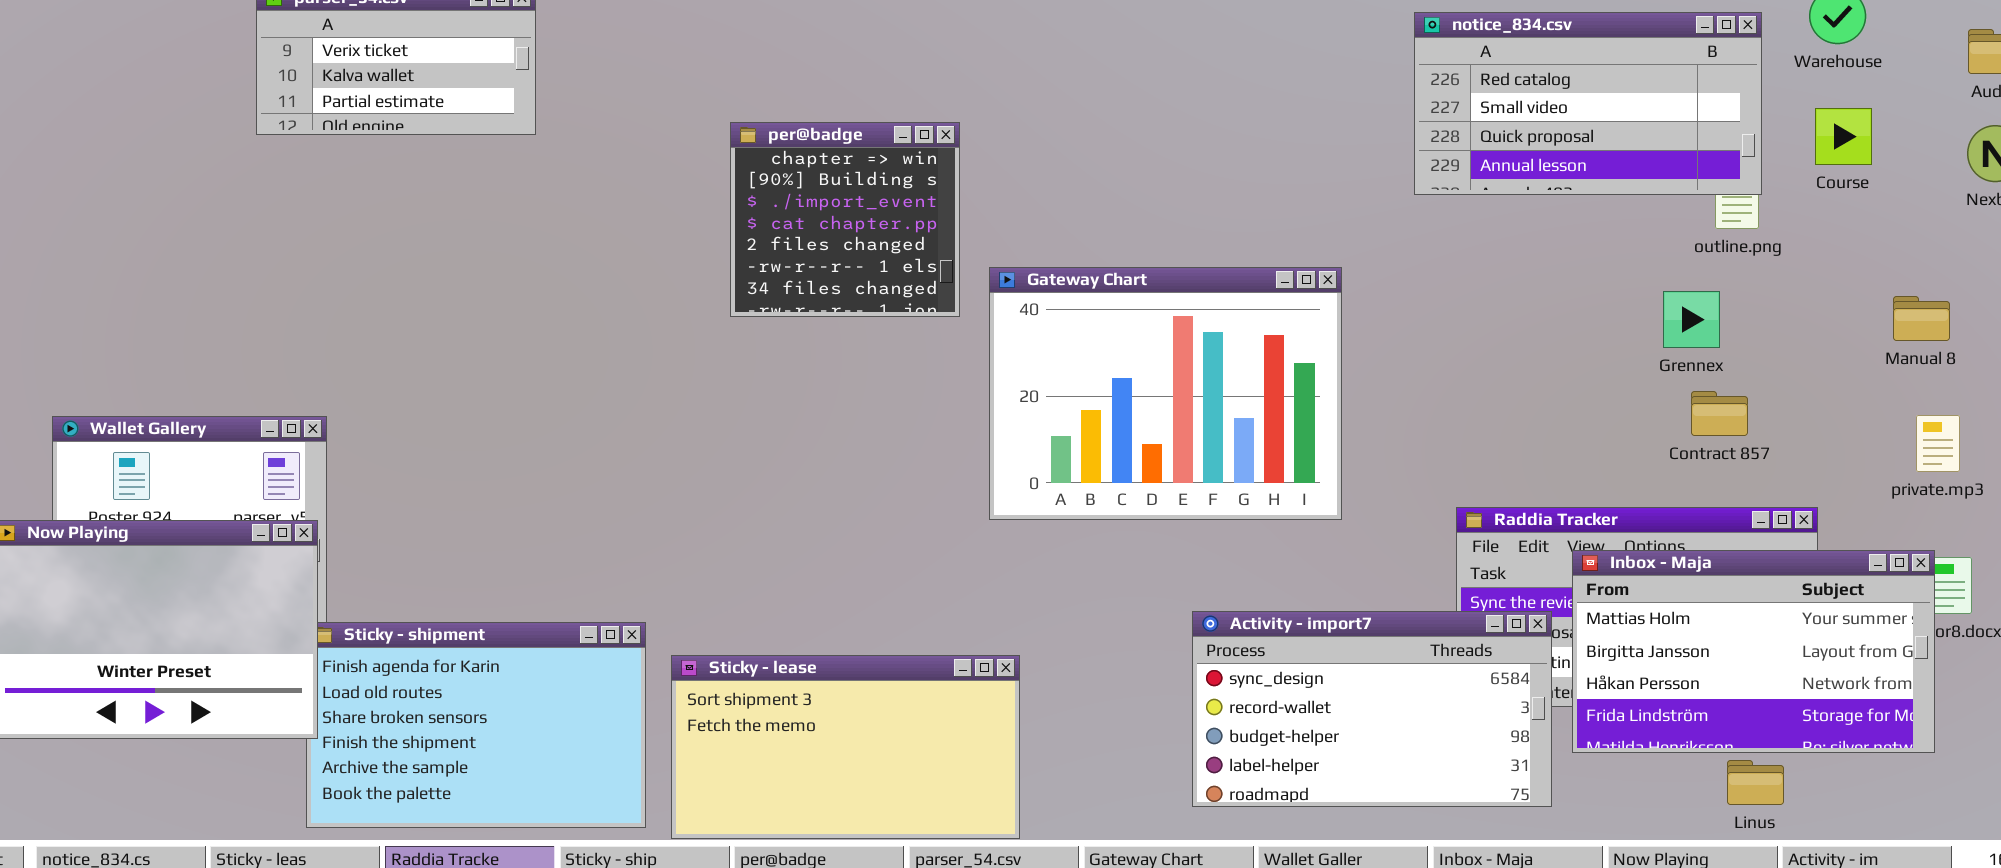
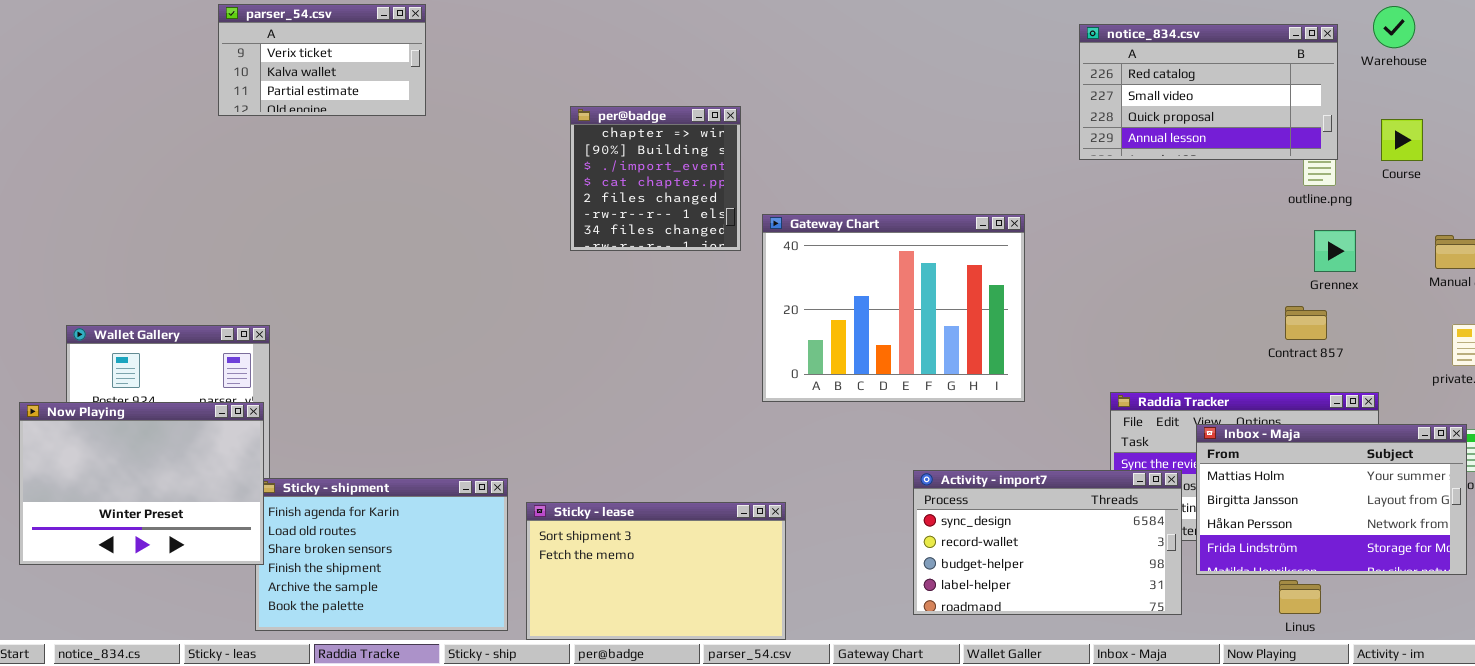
Course: [1815,108,1872,165] -> [1381,119,1423,161], moved
Grennex: [1663,291,1720,348] -> [1314,230,1356,272], moved
Linus: [1727,760,1784,805] -> [1279,580,1321,614], moved

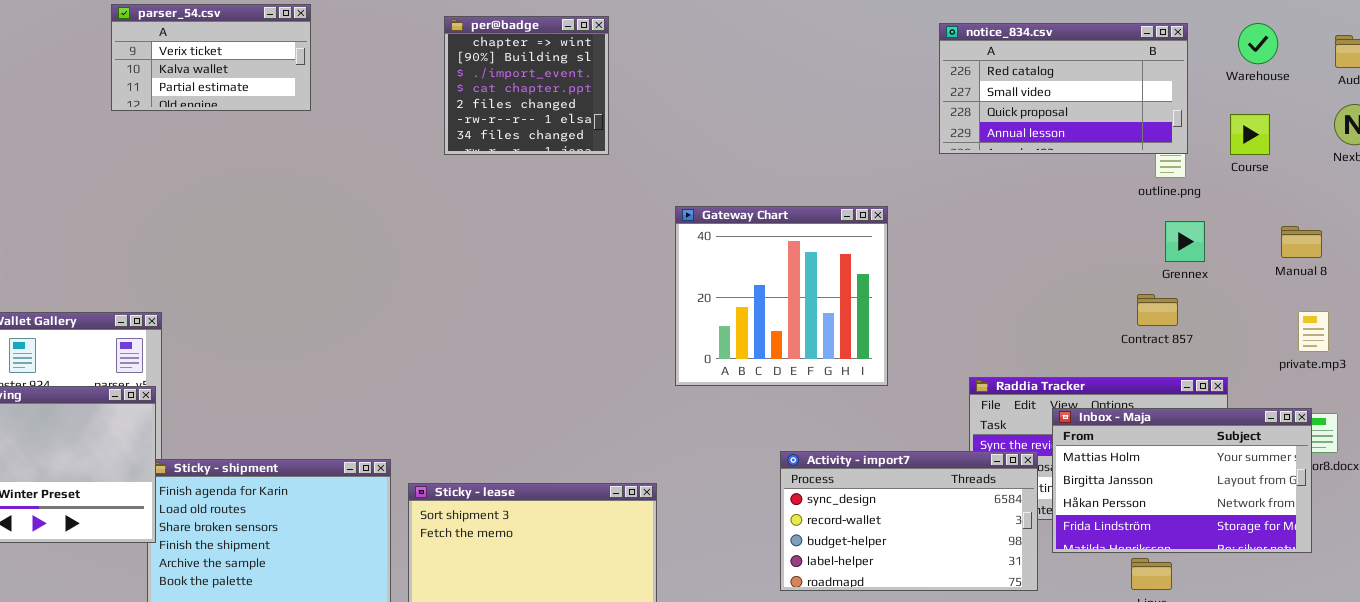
Warehouse: [1373,6,1415,48] -> [1238,23,1278,64], moved
per@badge: [570,106,741,251] -> [444,16,609,155], moved
Gateway Chart: [762,214,1025,402] -> [675,206,888,386], resized

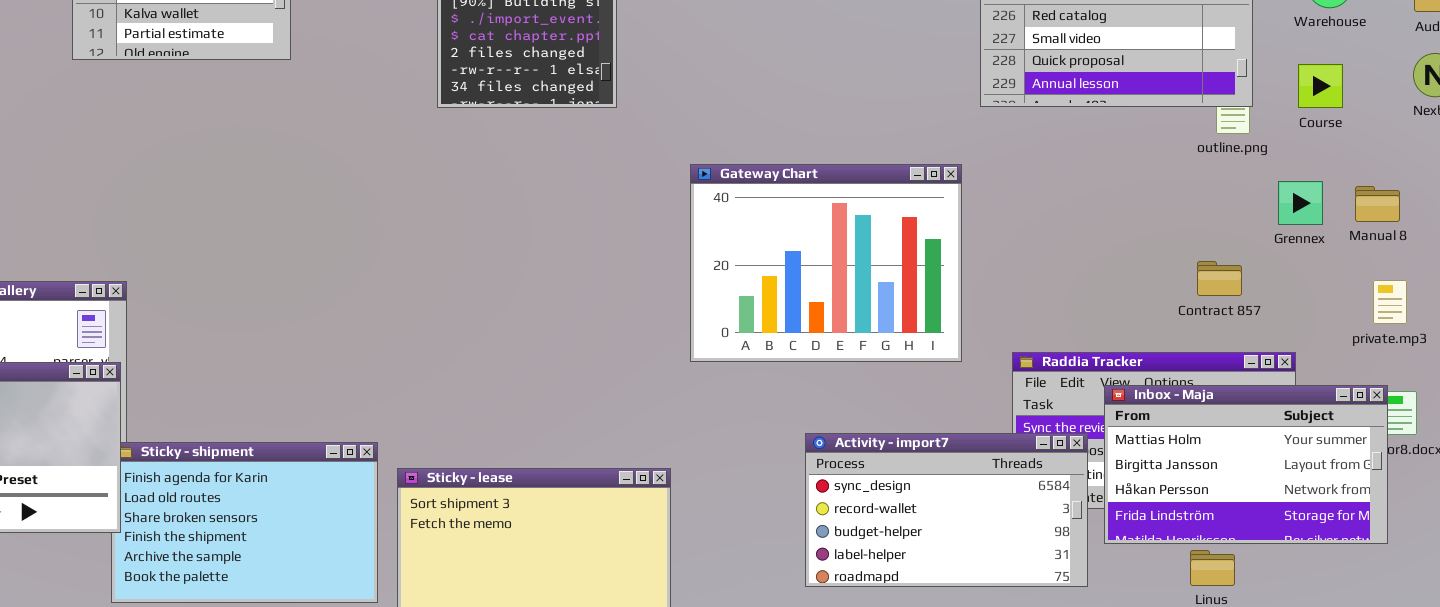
Gateway Chart: [675,206,888,386] -> [690,164,962,362], resized
Grennex: [1165,221,1205,262] -> [1278,181,1323,225], moved

